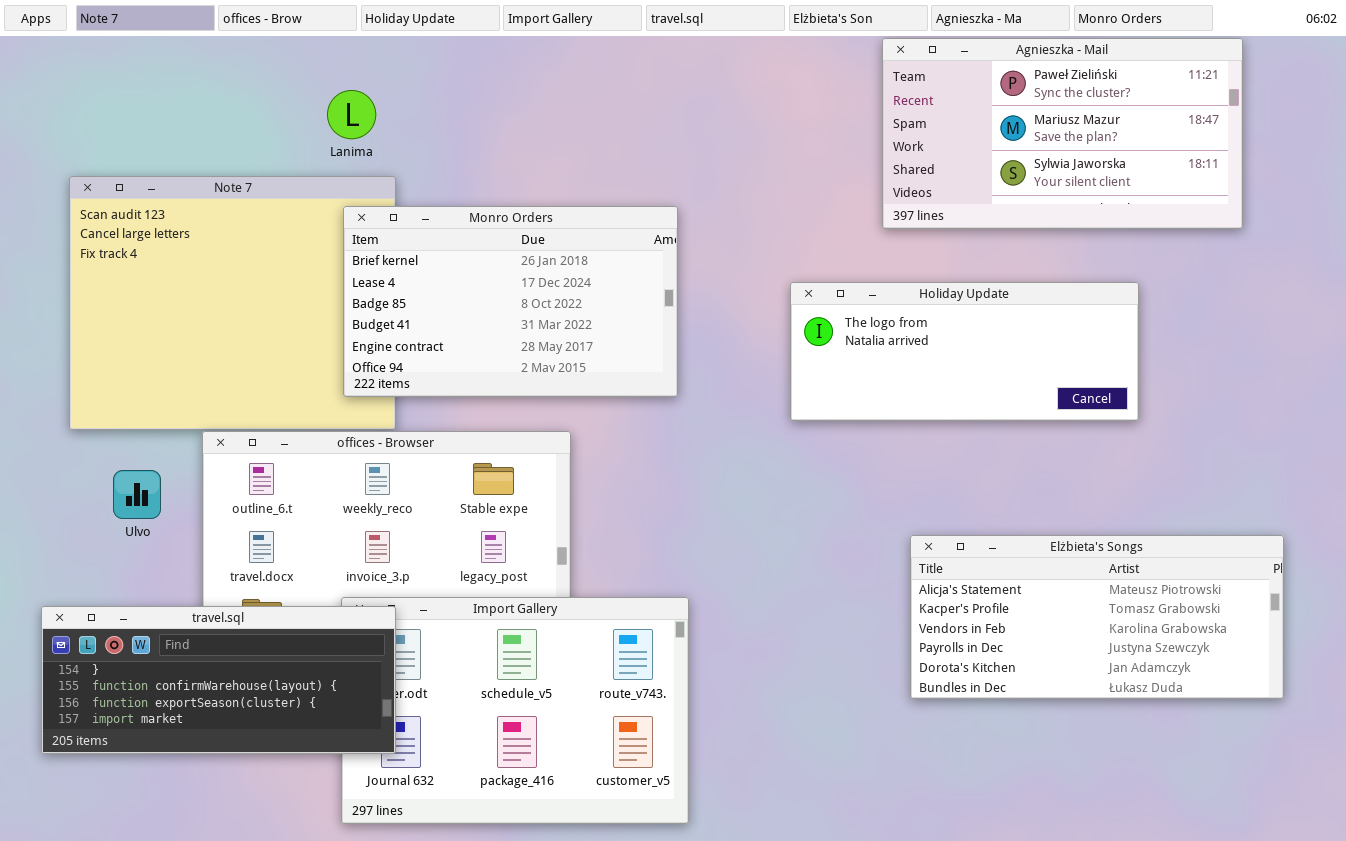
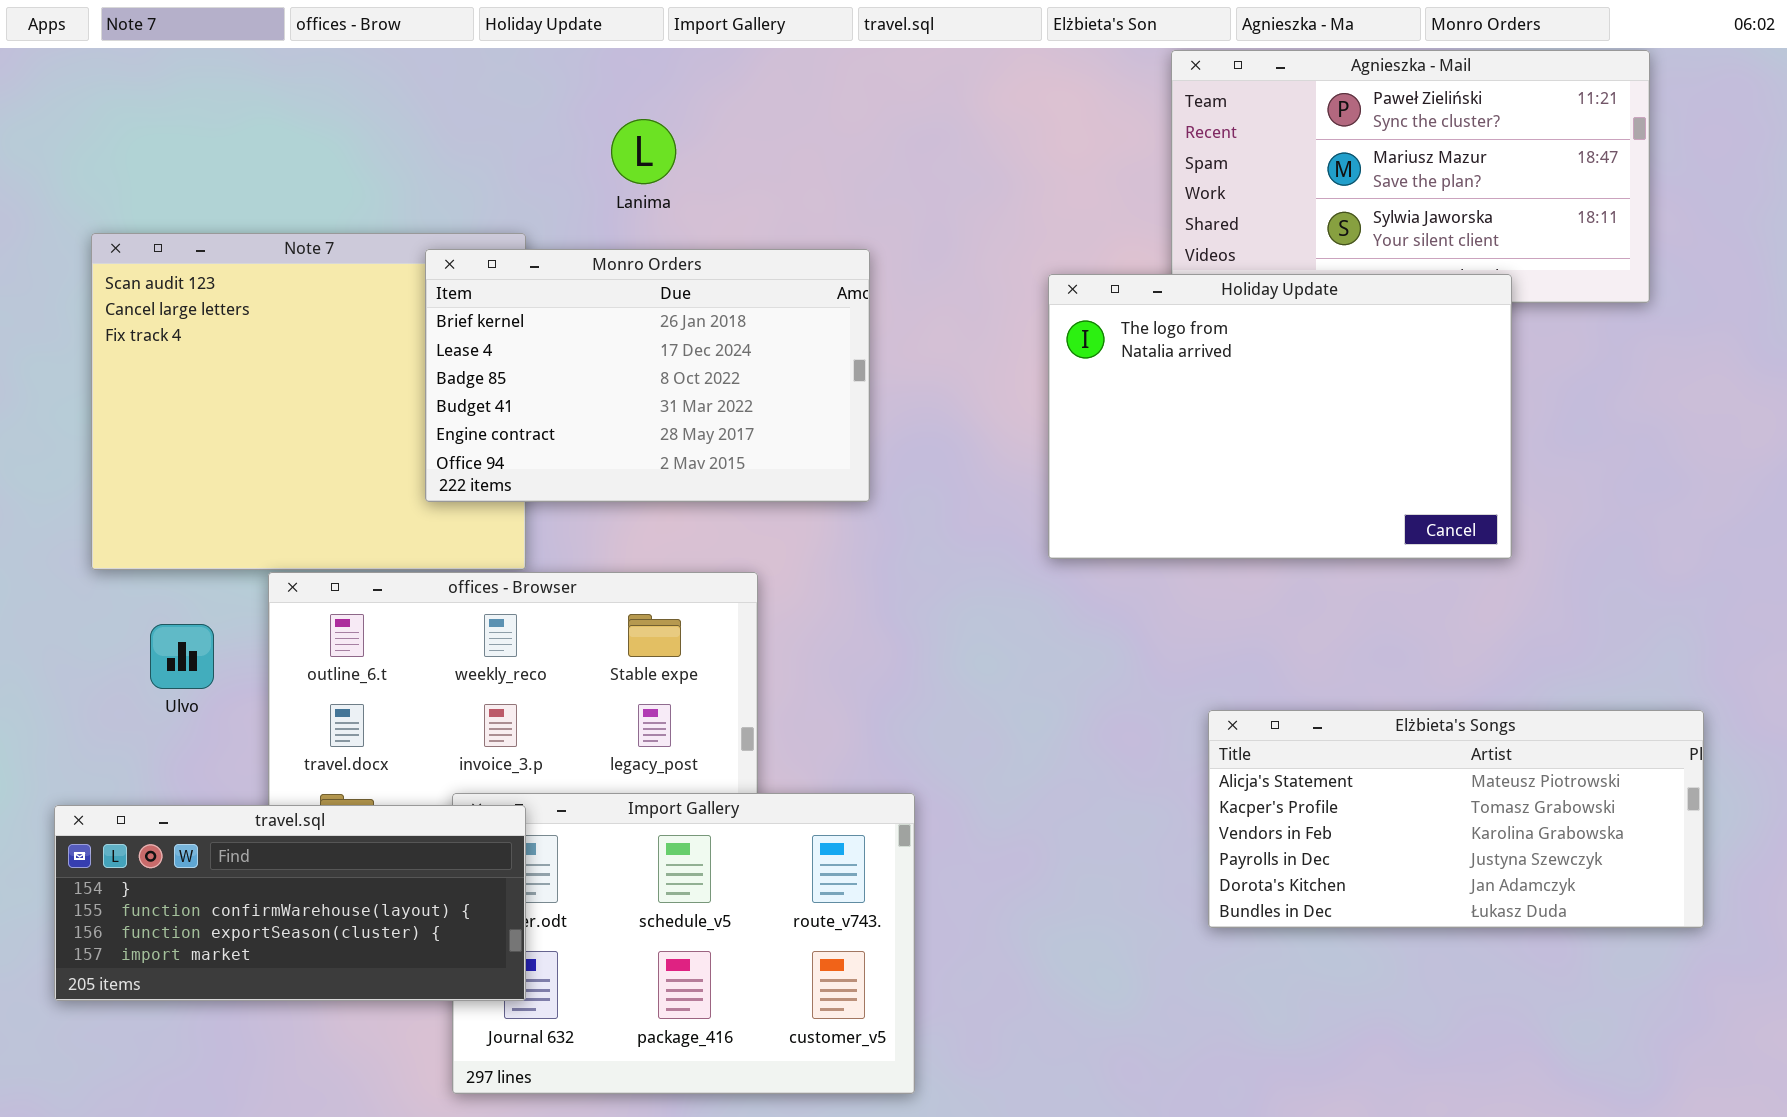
Lanima: [327,90,376,139] -> [611,119,676,184], moved
Monro Orders: [343,206,678,397] -> [425,249,870,502], moved
Holiday Update: [790,282,1139,421] -> [1048,274,1512,559], resized

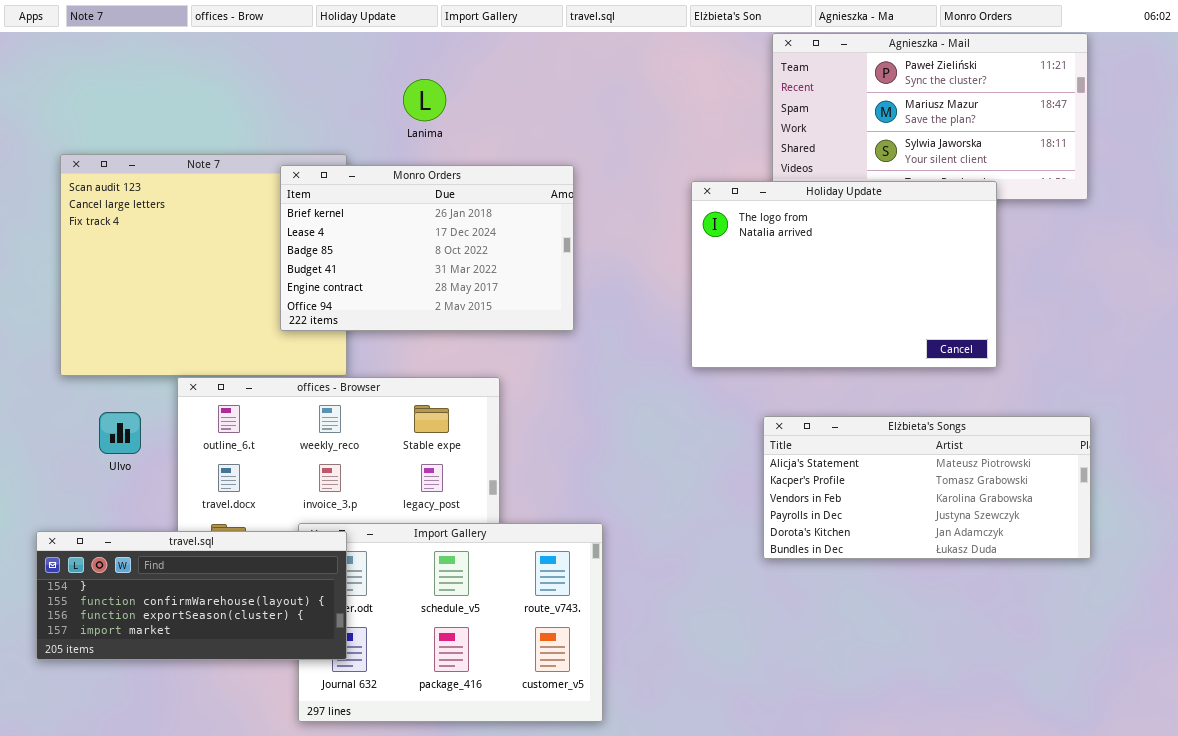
Elżbieta's Songs: [1208,710,1704,928] -> [763,416,1091,559], moved

